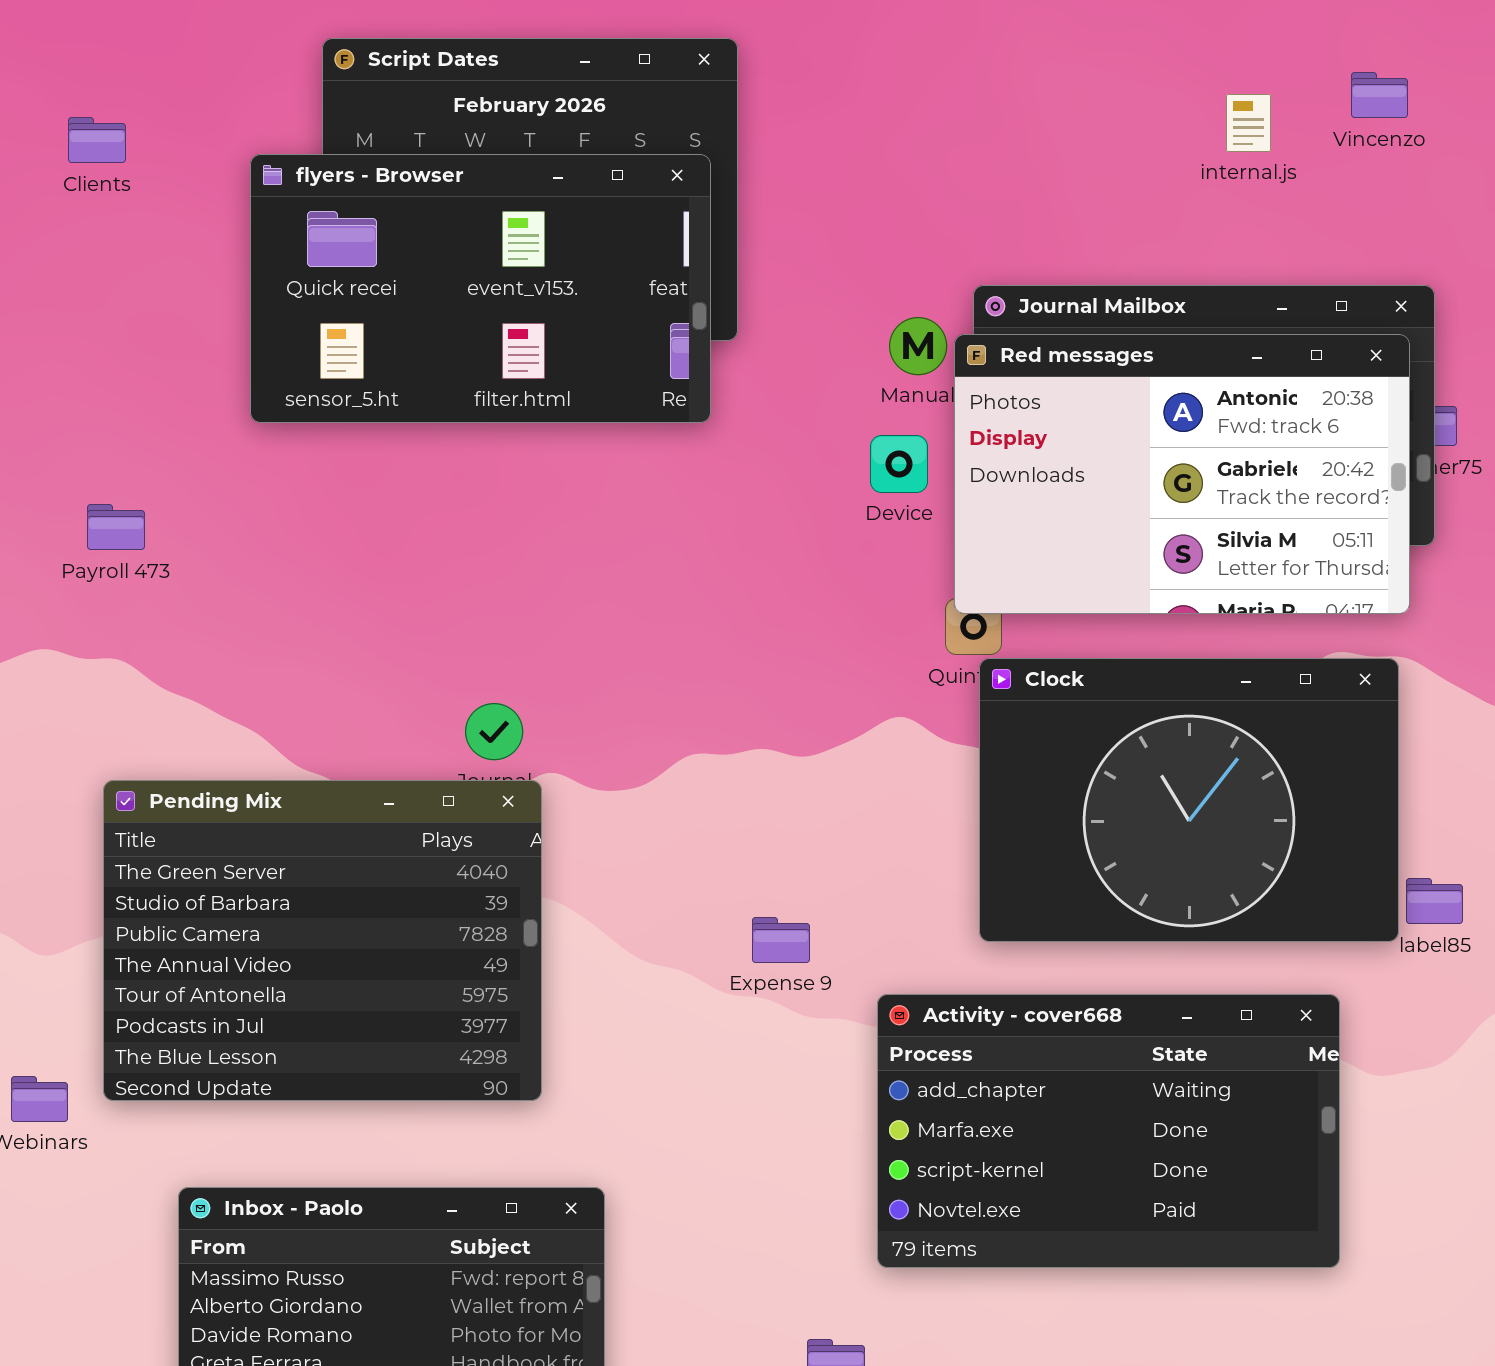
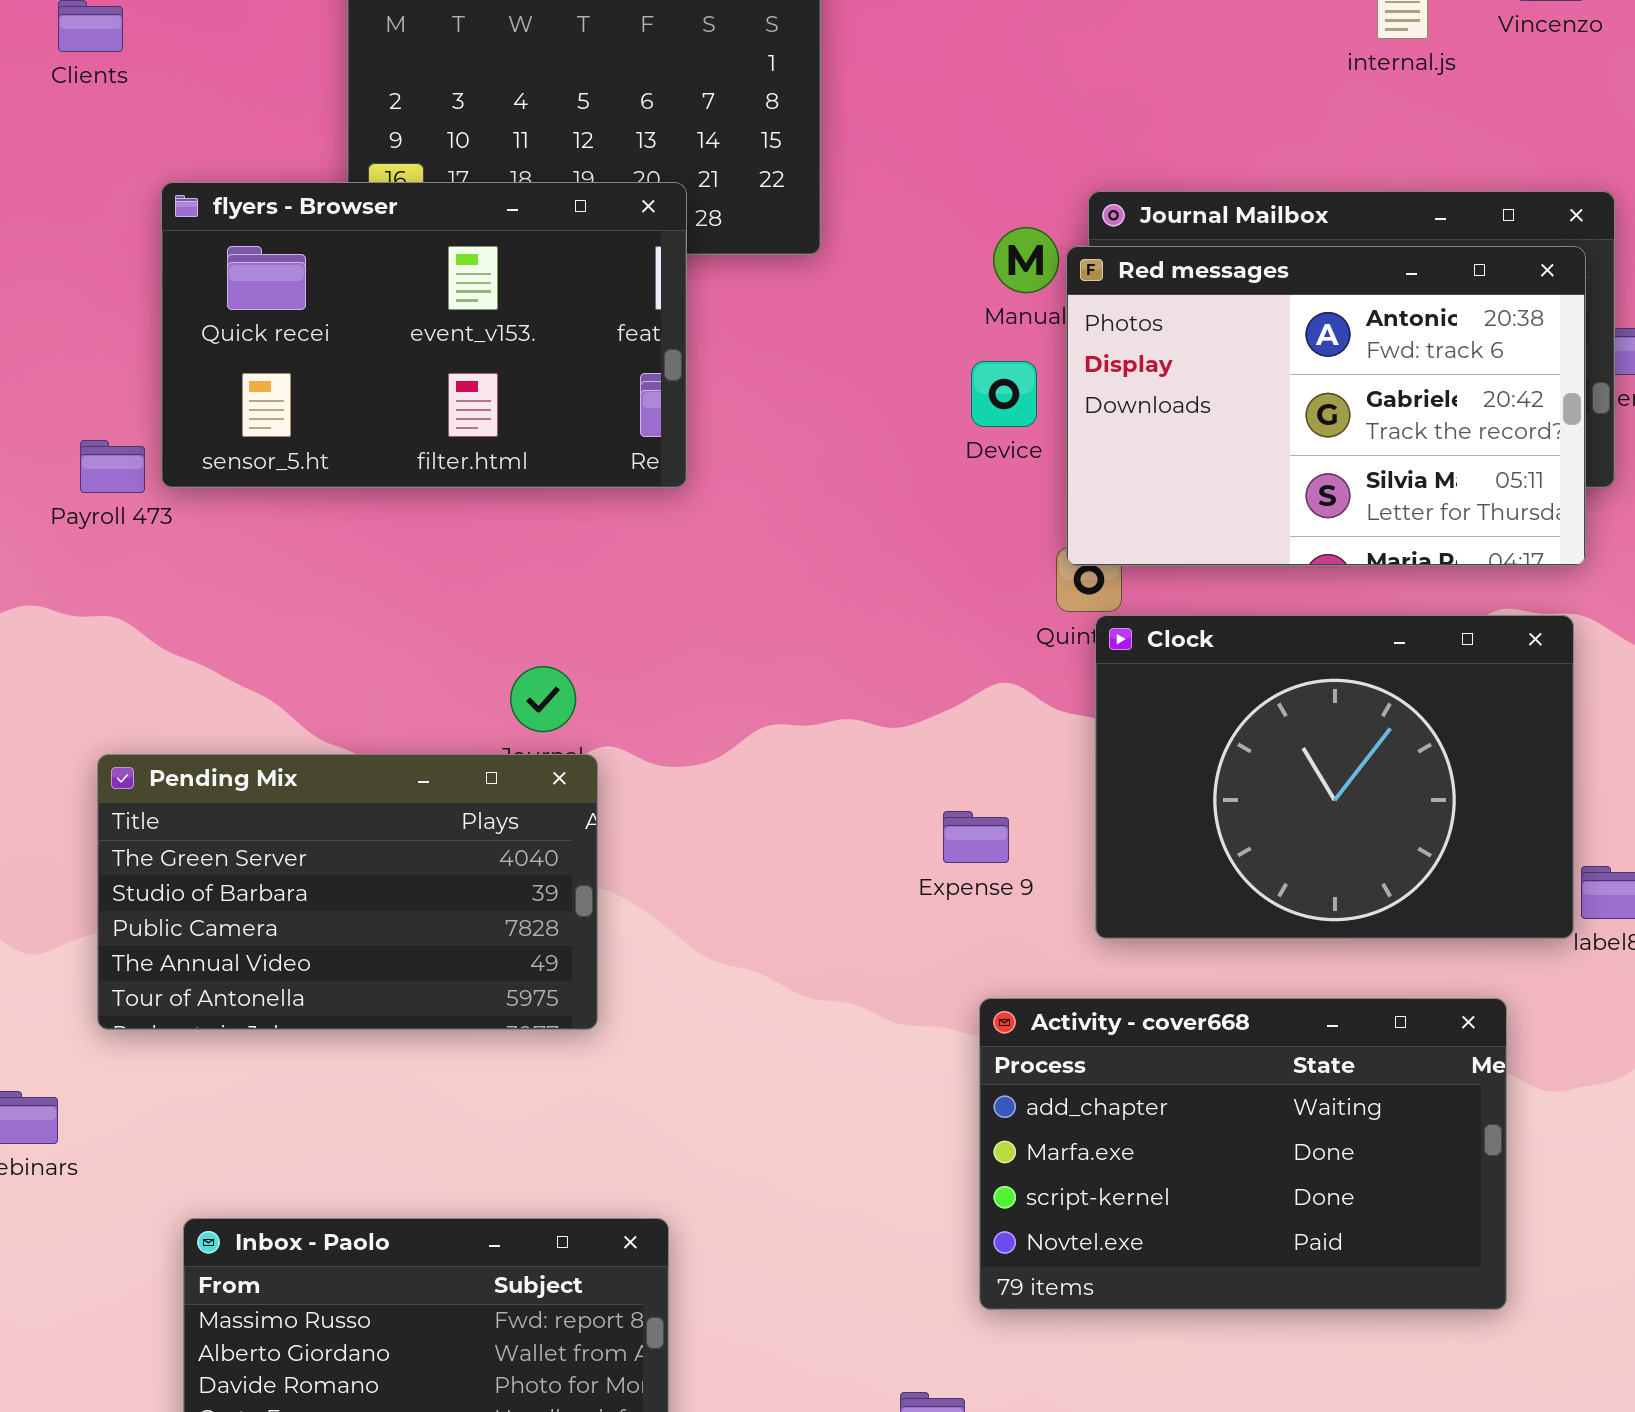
flyers - Browser: [250,154,711,423] -> [161,182,687,488], moved
Pending Mix: [103,780,542,1101] -> [97,754,598,1030], resized
Expense 9: [752,917,810,963] -> [943,811,1009,863], moved

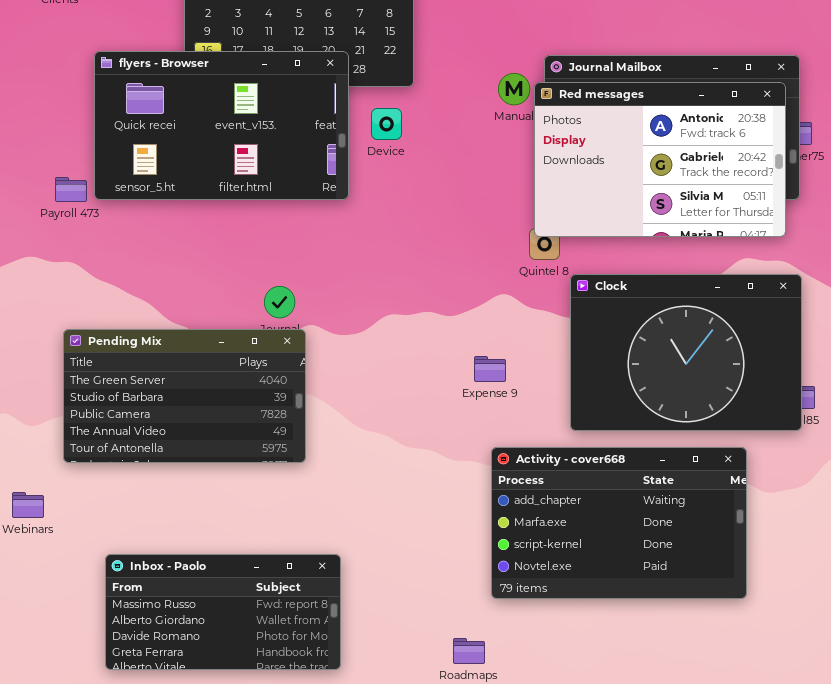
Device: [971,361,1037,427] -> [371,108,402,140], moved
Clock: [1095,615,1574,939] -> [570,274,802,431], moved

